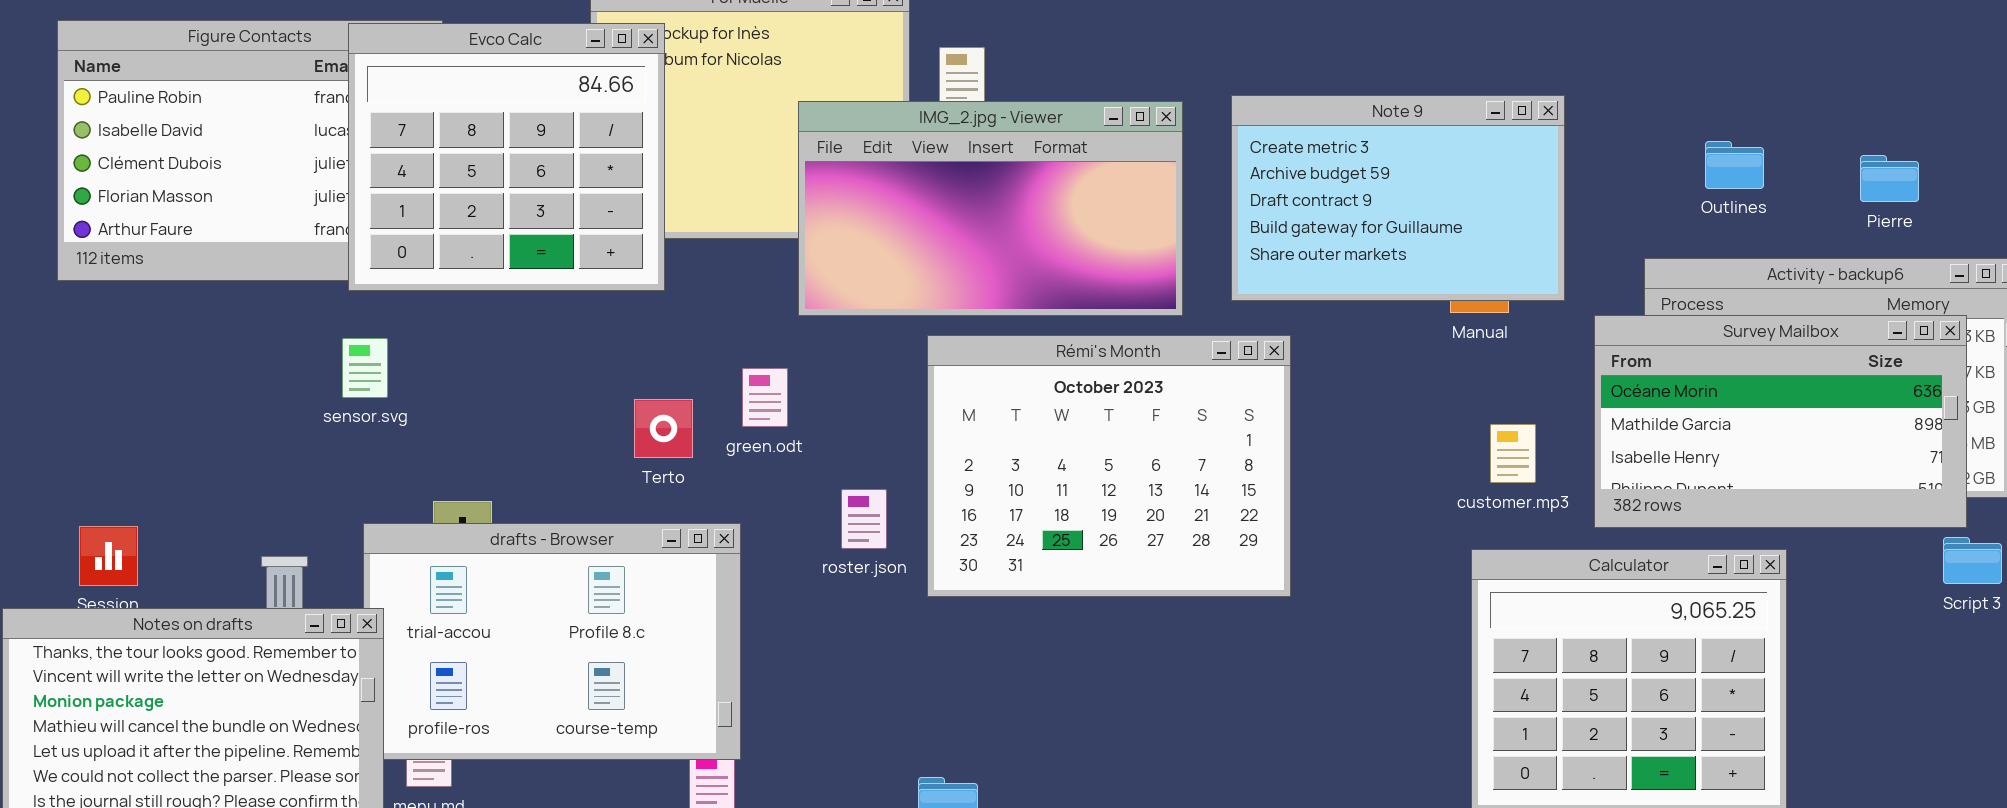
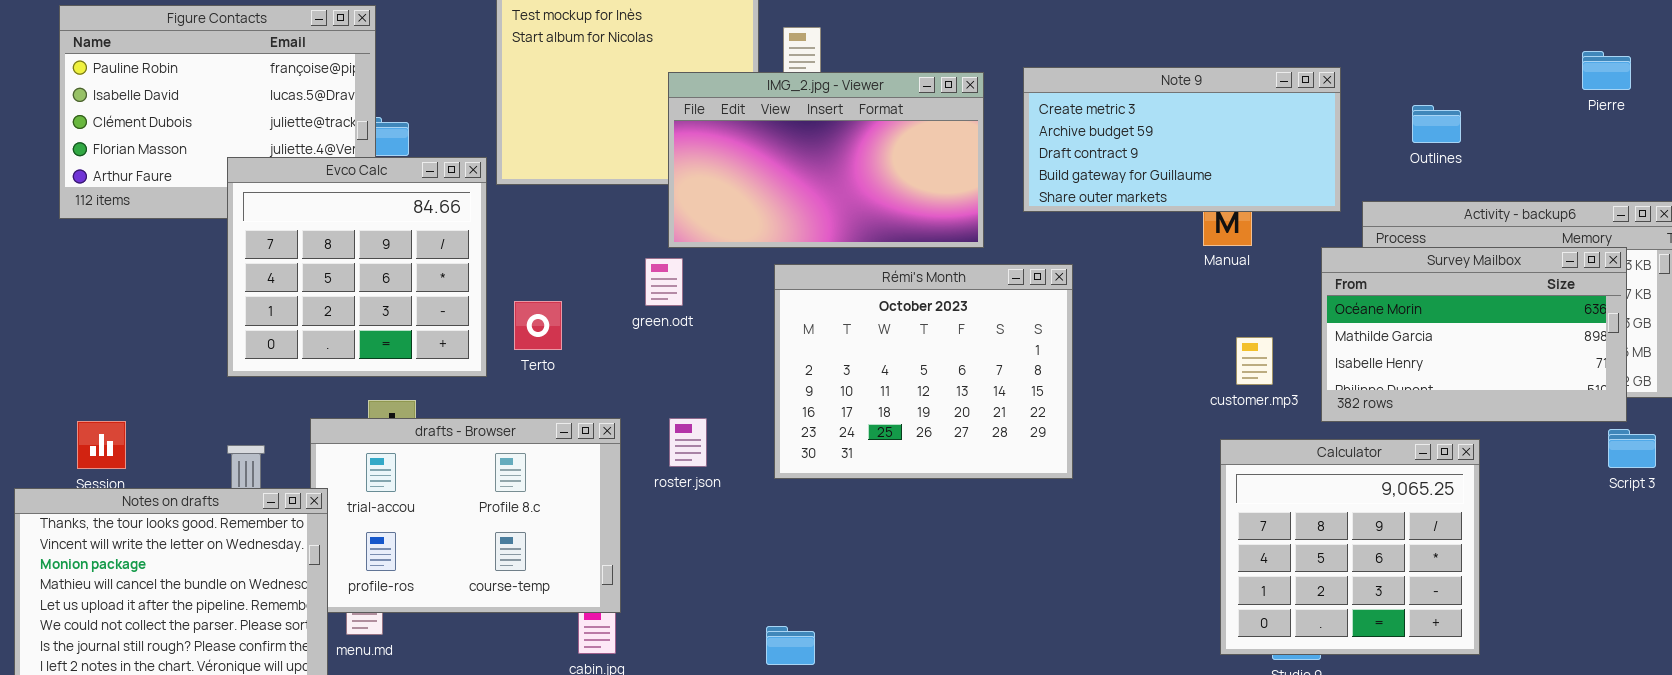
Evco Calc: [348,23,665,291] -> [227,157,487,377], moved
Note 9: [1231,95,1565,301] -> [1023,67,1341,212], resized
Pierre: [1860,155,1919,202] -> [1582,51,1631,90], moved
green.odt: [742,368,788,427] -> [645,258,683,306], moved
Terto: [634,399,693,458] -> [514,301,562,350], moved
roster.json: [841,489,887,549] -> [669,418,707,467], moved

